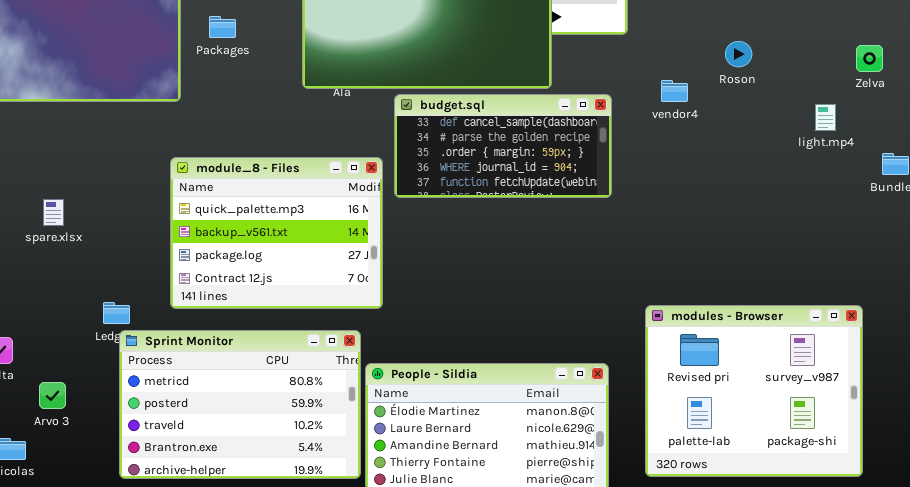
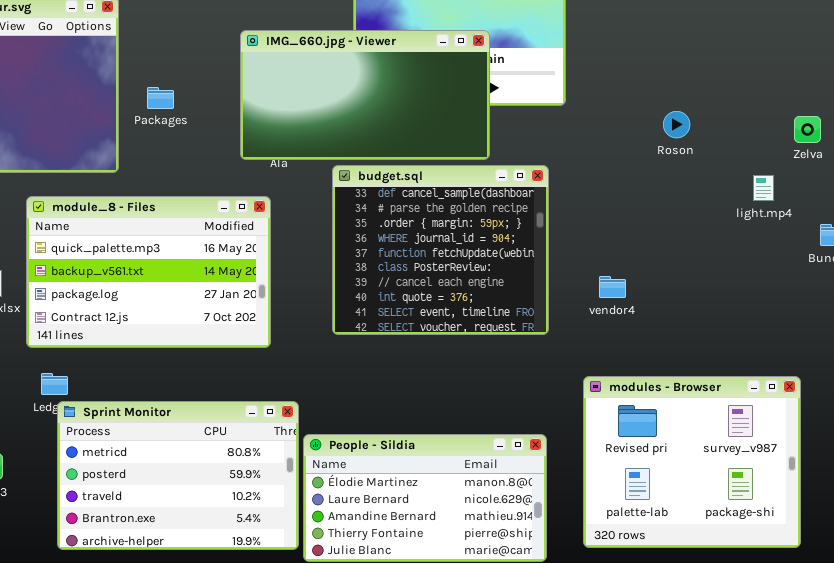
vendor4: [661,80,688,102] -> [599,276,626,298], moved
budget.sql: [394,94,612,198] -> [332,165,549,335], resized
module_8 - Files: [170,157,383,309] -> [26,196,271,348], moved, resized

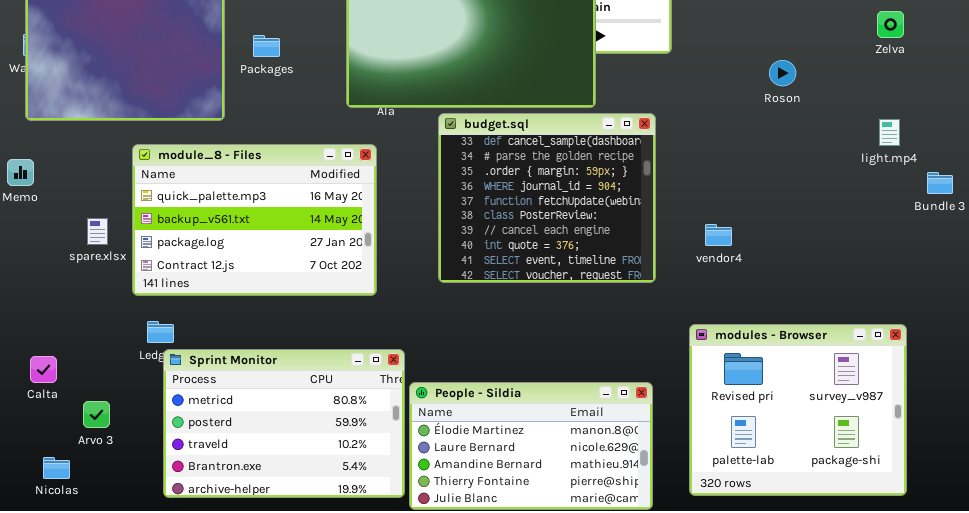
Zelva: [794,116,821,143] -> [877,11,904,38], moved
light.mp4: [753,175,774,201] -> [879,119,900,146], moved

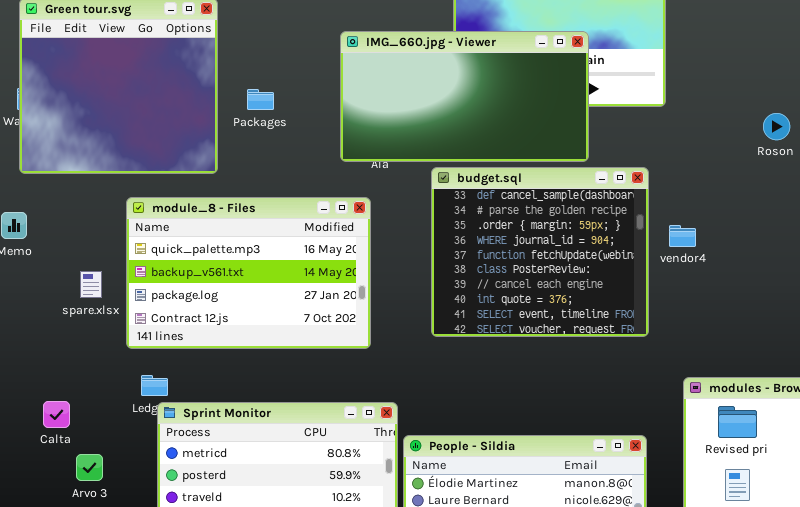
vendor4: [705,224,732,246] -> [669,225,696,247], moved
Calta: [30,356,57,383] -> [43,401,70,428], moved

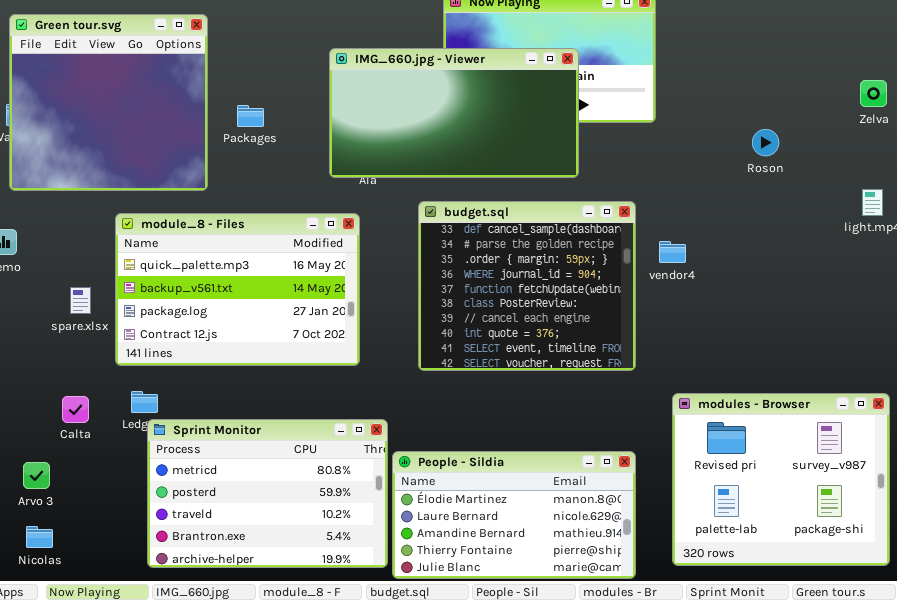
budget.sql: [431,167,649,337] -> [418,201,636,371], moved
Calta: [43,401,70,428] -> [62,396,89,423], moved
Arvo 3: [76,454,103,481] -> [23,462,50,489], moved

